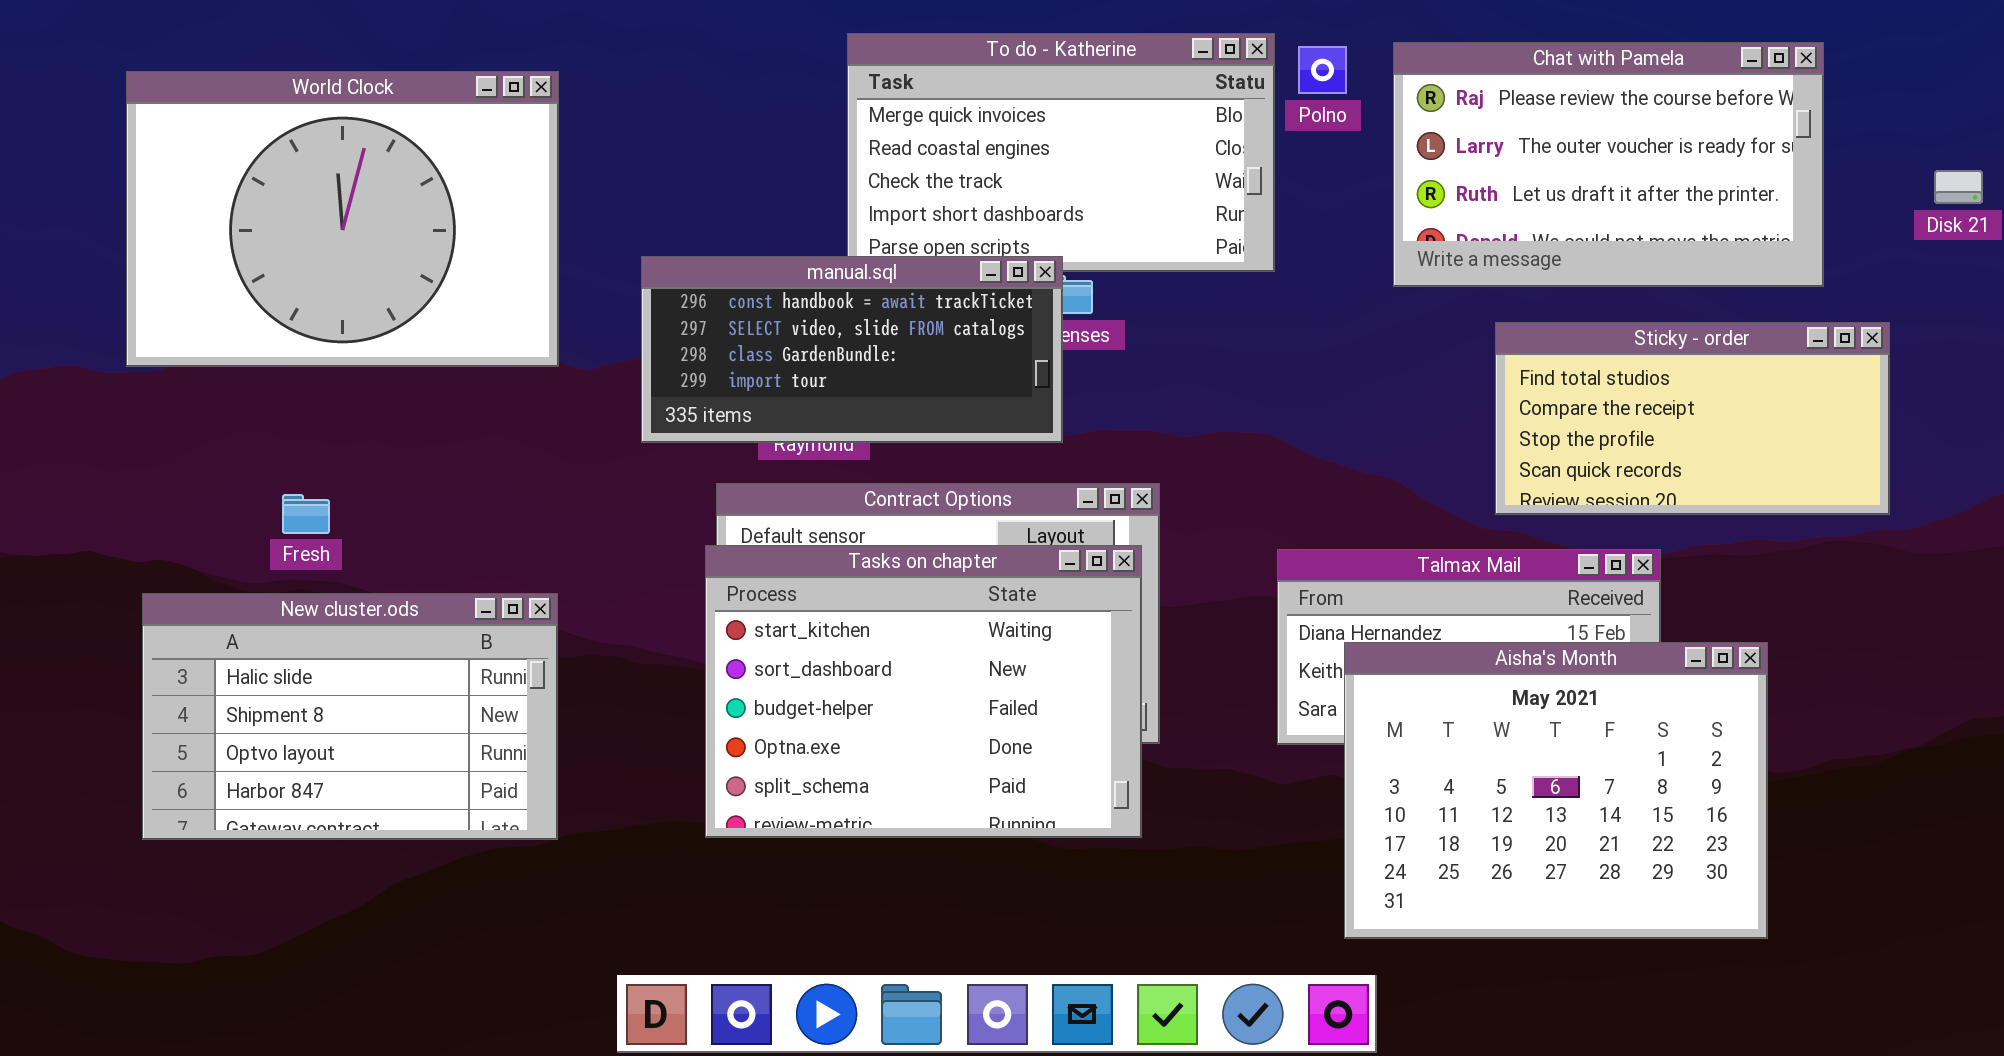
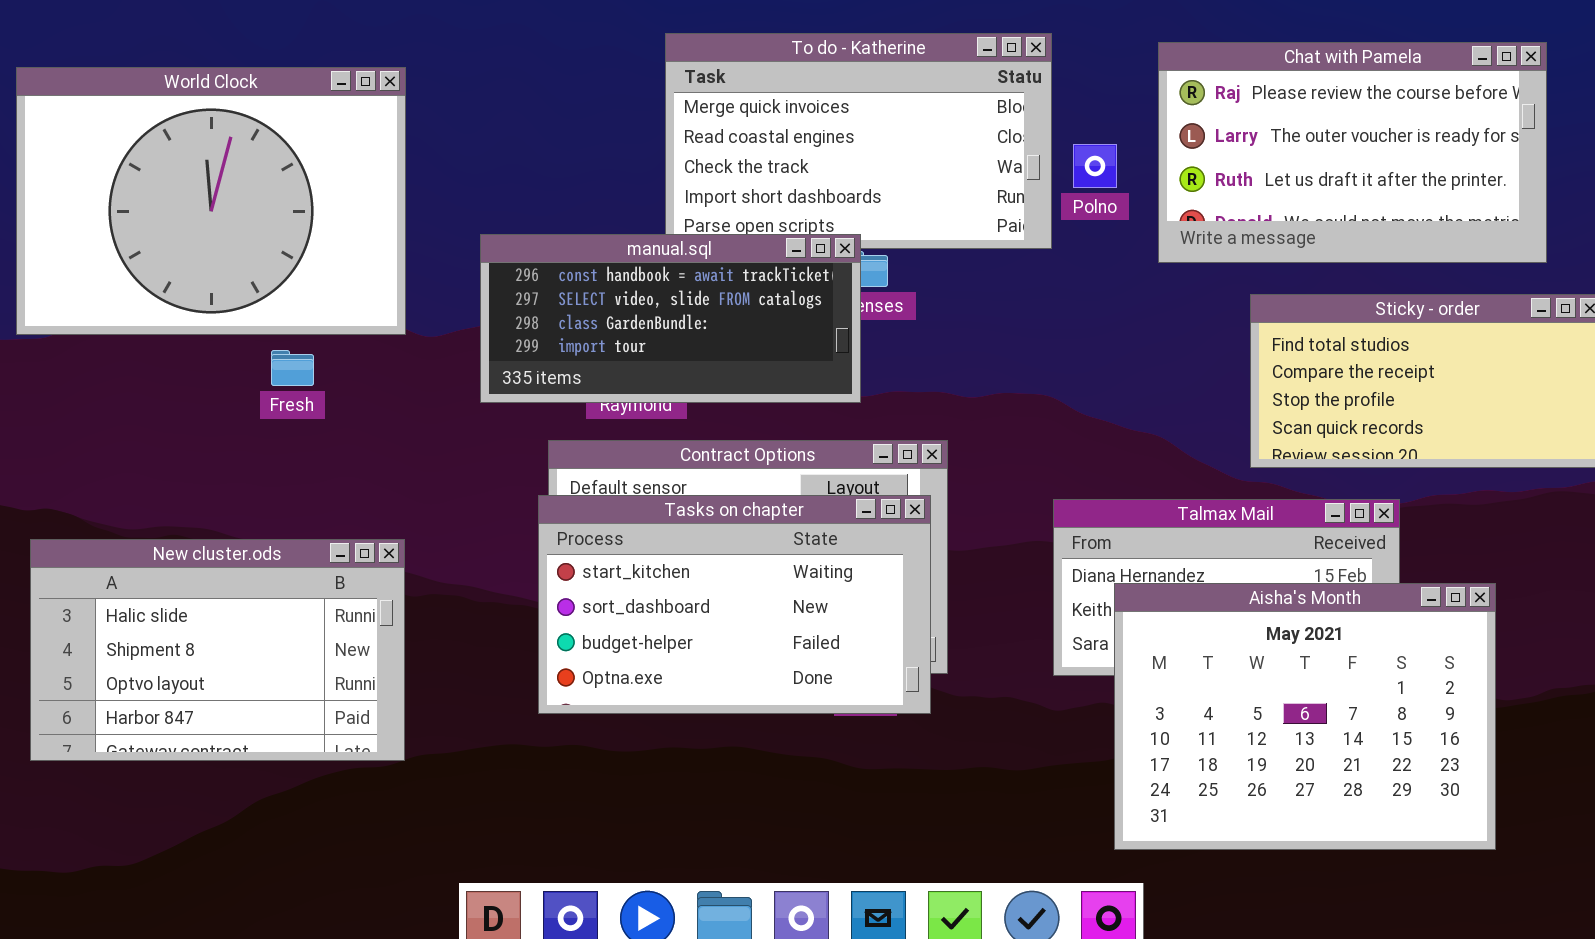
Polno: [1298,46,1347,94] -> [1073,144,1117,188], moved
Fresh: [282,494,330,534] -> [271,350,314,386], moved
Tasks on chapter: [705,545,1142,838] -> [538,495,931,714], resized

